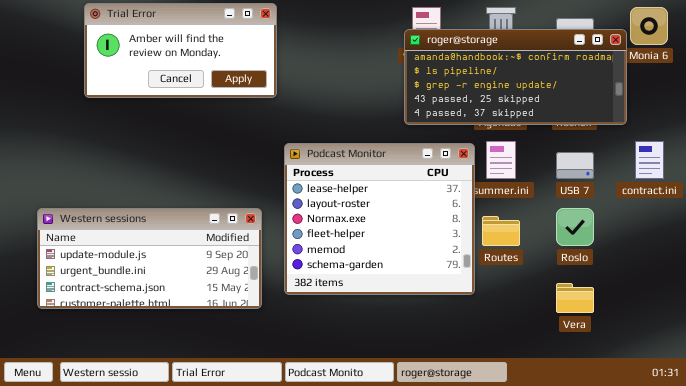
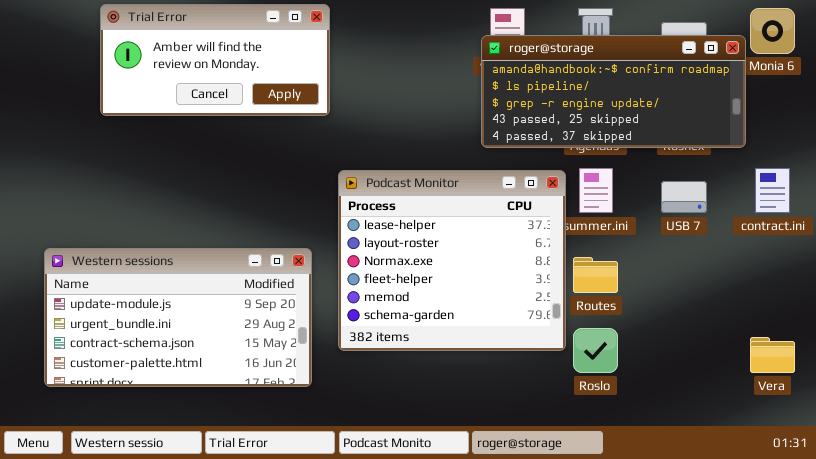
Western sessions: [37,208,262,309] -> [44,248,312,387], resized
Roslo: [556,208,594,246] -> [573,328,618,373], moved
Vera: [556,283,594,313] -> [750,337,795,373], moved

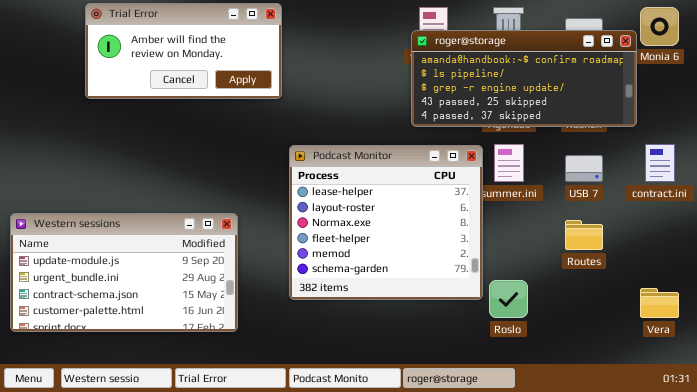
Western sessions: [44,248,312,387] -> [10,213,238,332], moved
Routes: [573,257,618,293] -> [565,220,603,250], moved

